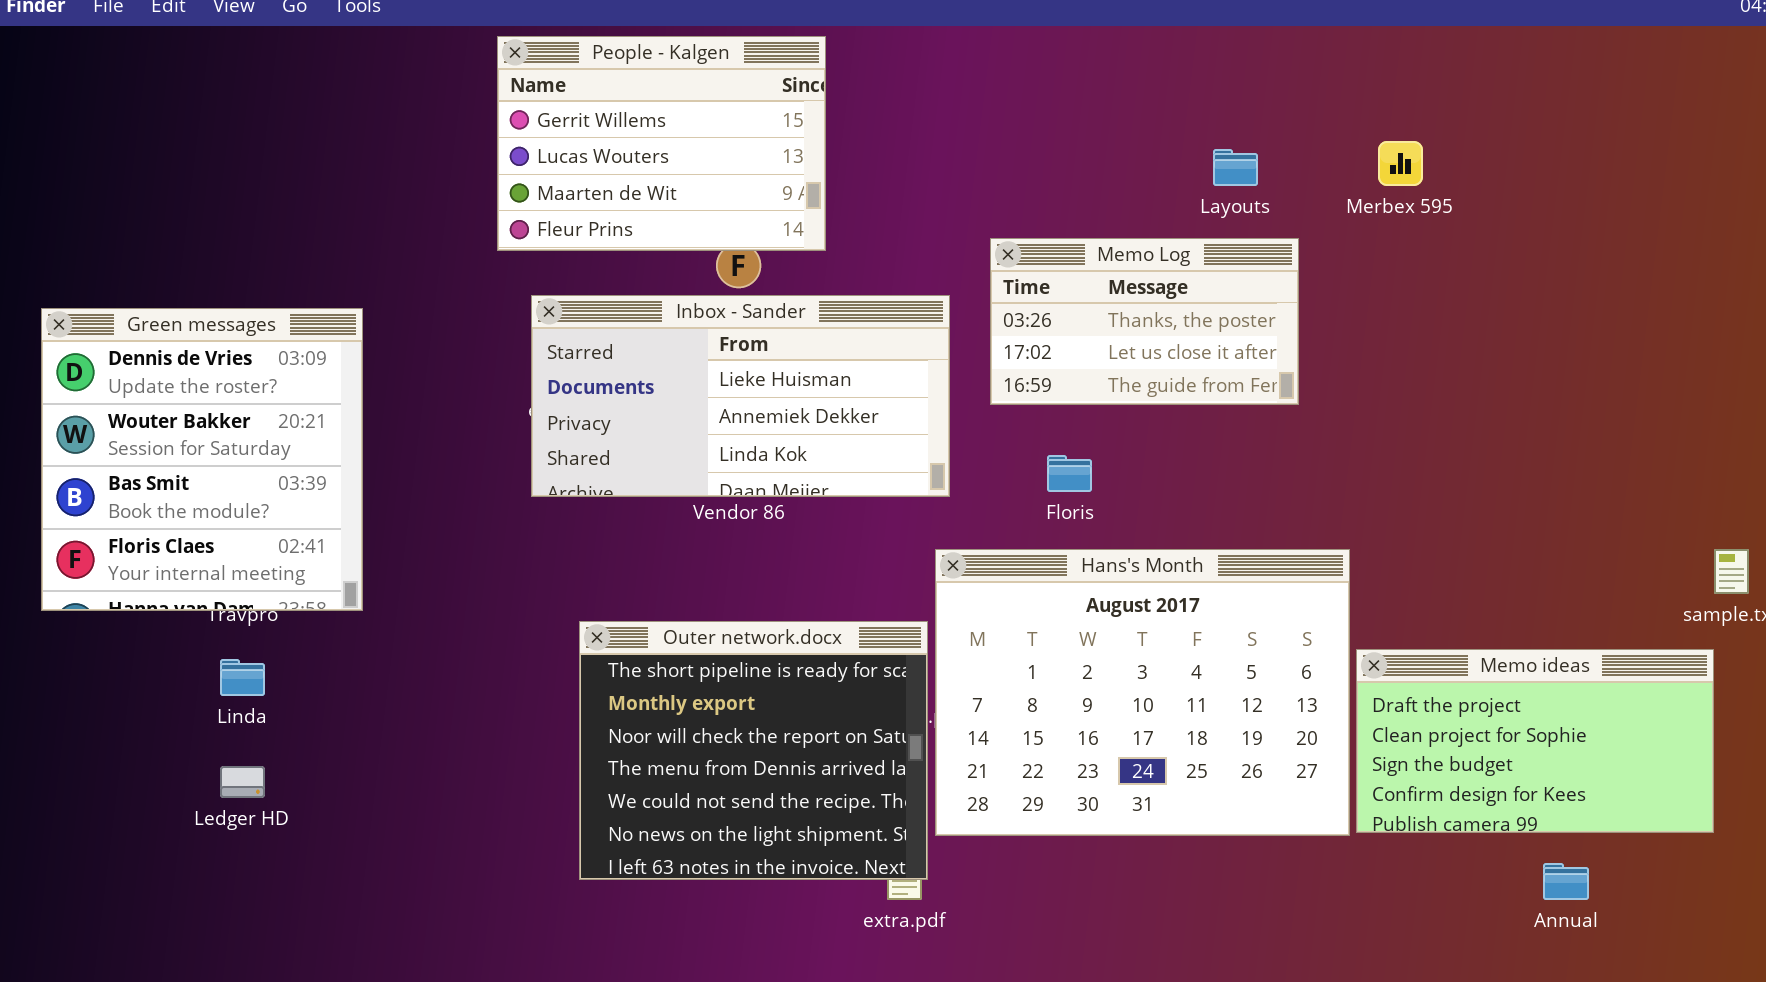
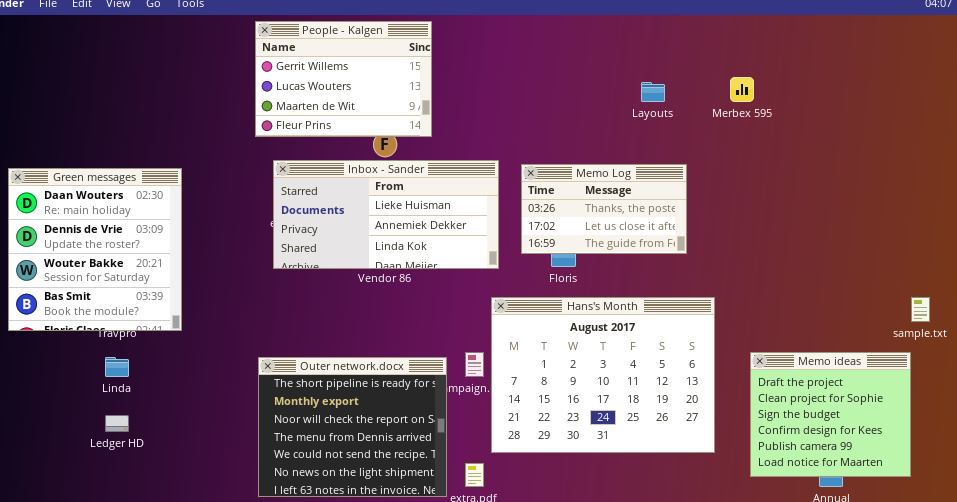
Memo Log: [990,238,1299,405] -> [521,164,687,254], moved
Green messages: [41,308,363,611] -> [8,168,182,331], scrolled up 1 row
Outer network.docx: [579,621,928,880] -> [258,357,447,497], moved
Memo ideas: [1356,649,1714,833] -> [750,352,911,477], resized

